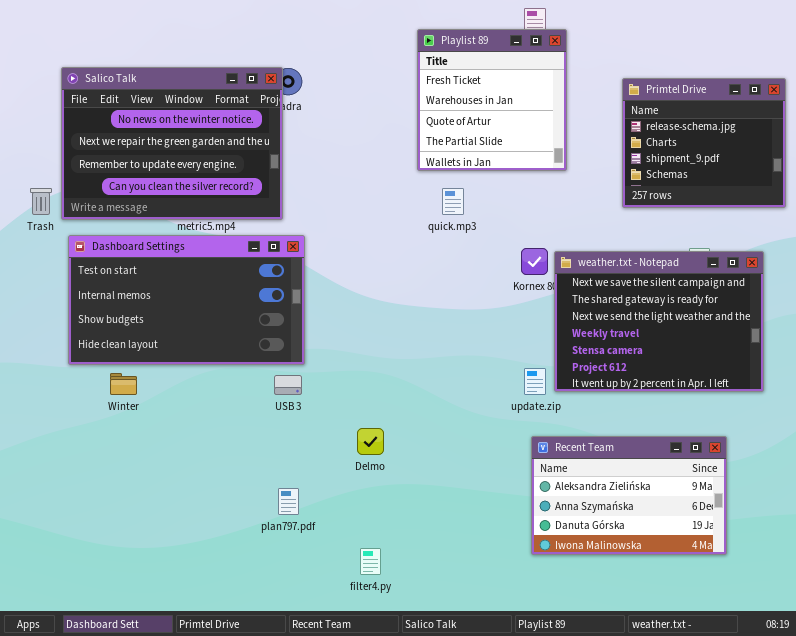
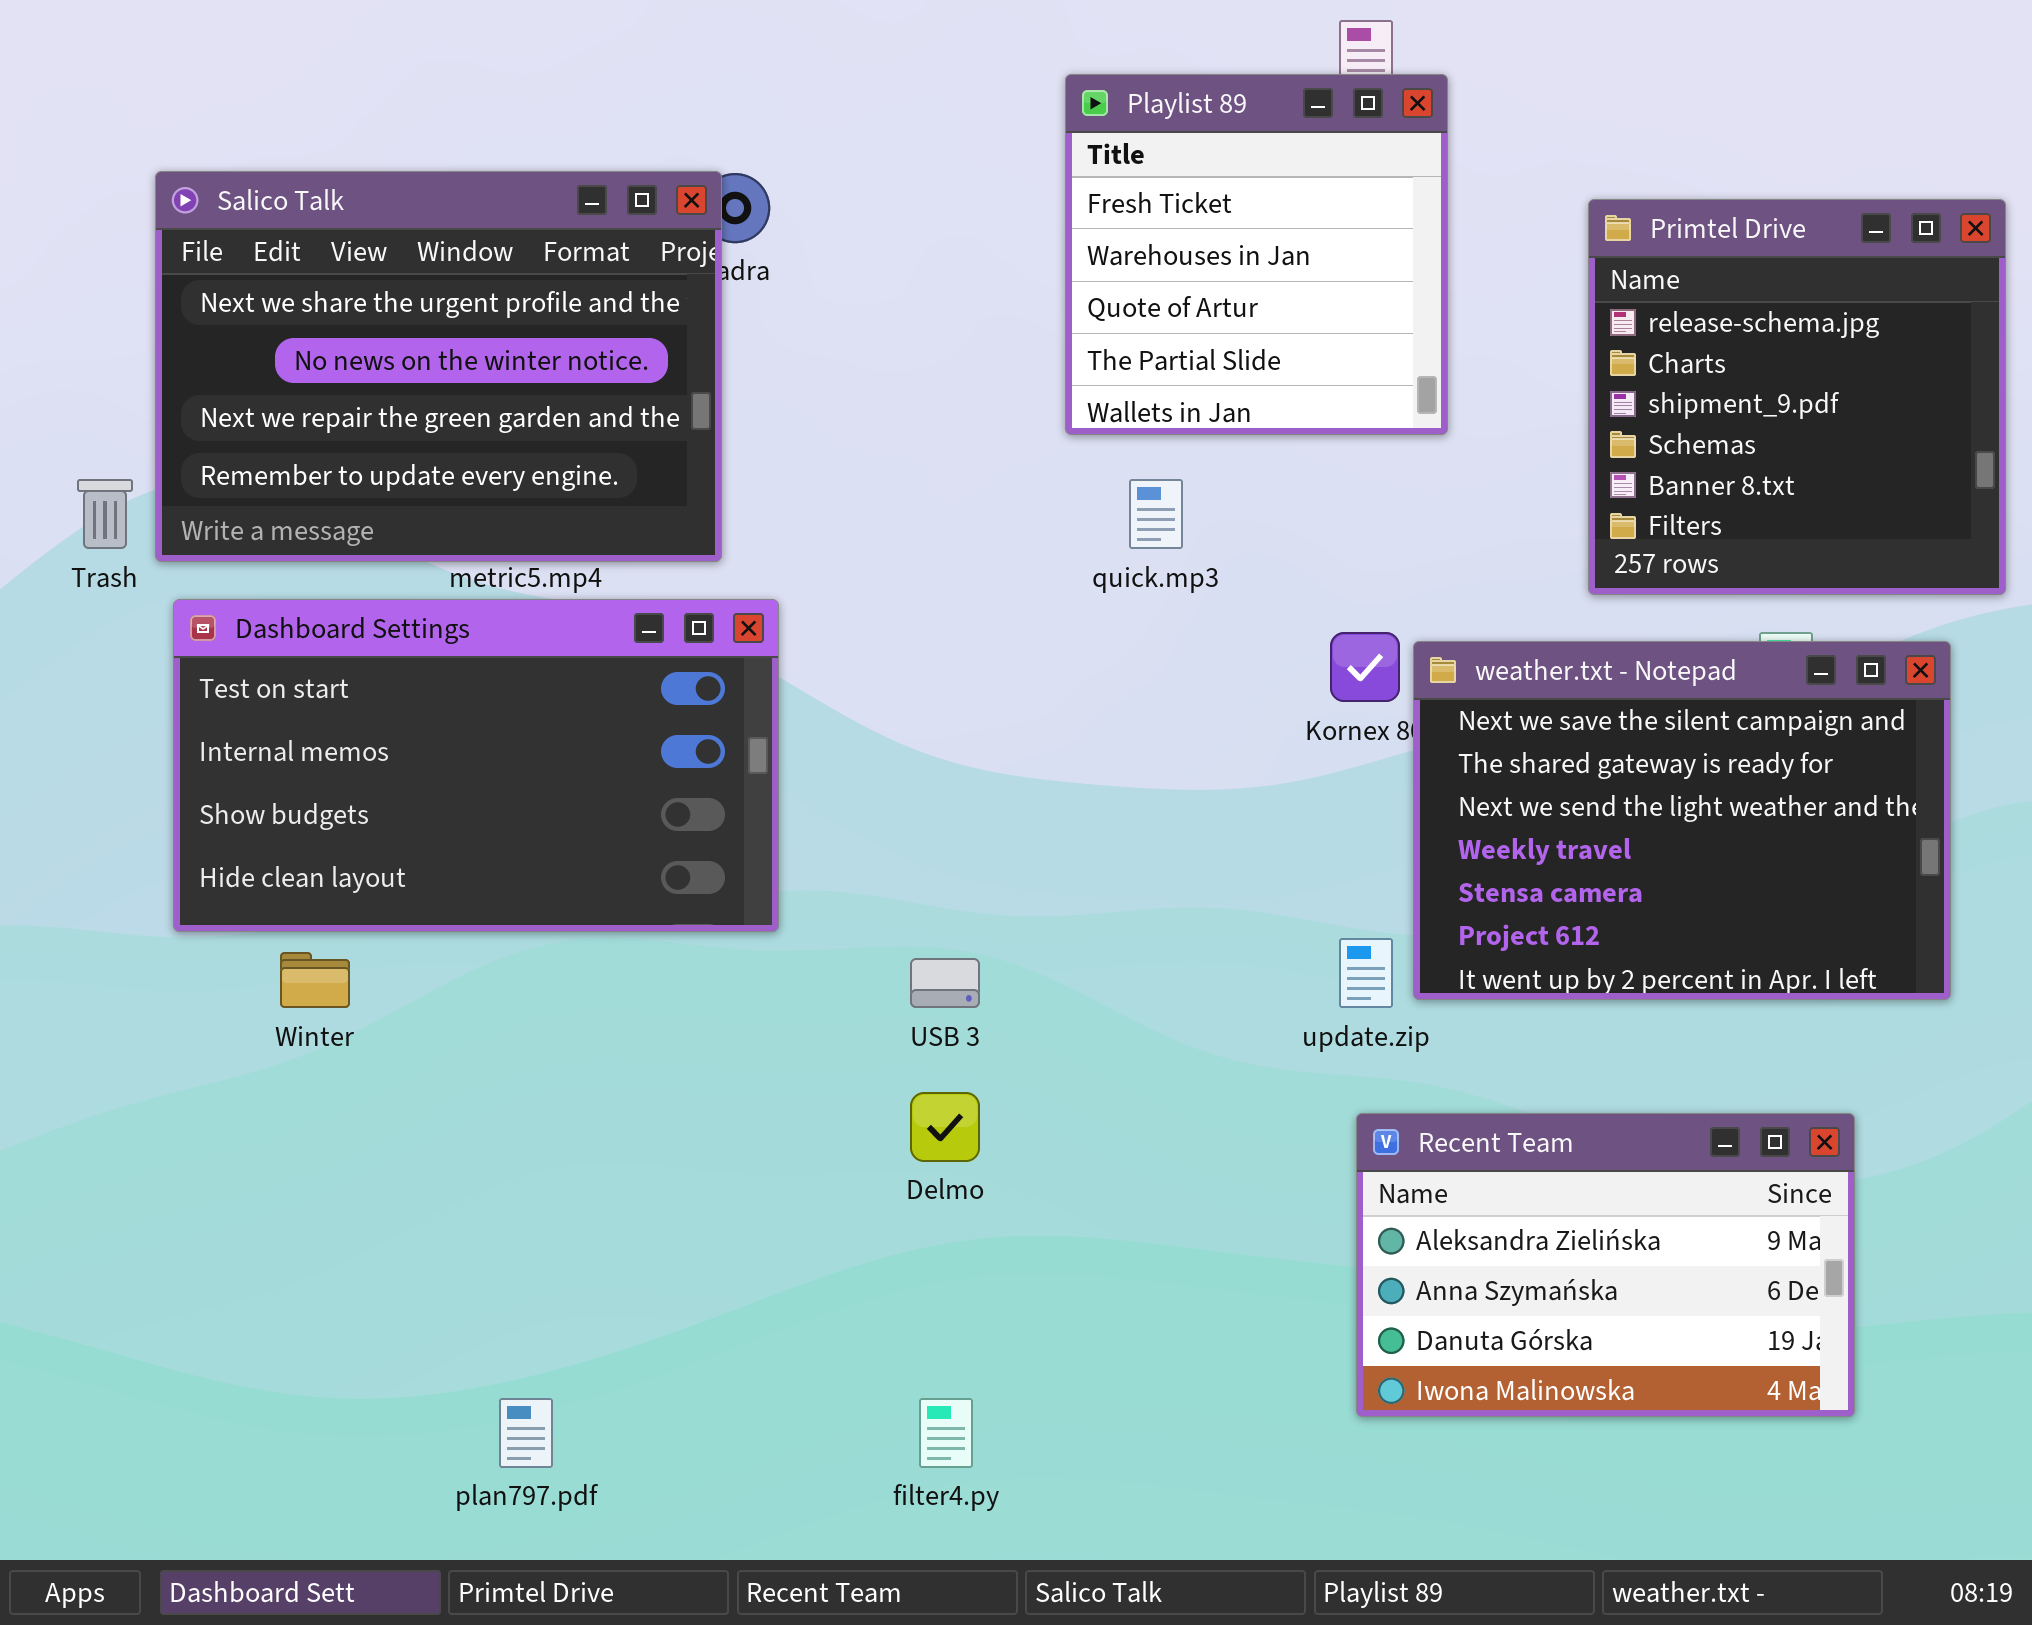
Salico Talk: [61,67,283,220] -> [155,171,722,562], scrolled up 1 row
Primtel Drive: [622,78,786,208] -> [1588,199,2006,595], resized
USB 3: [274,375,302,395] -> [910,958,980,1008], moved
plan797.pdf: [278,488,299,515] -> [499,1398,553,1468], moved

